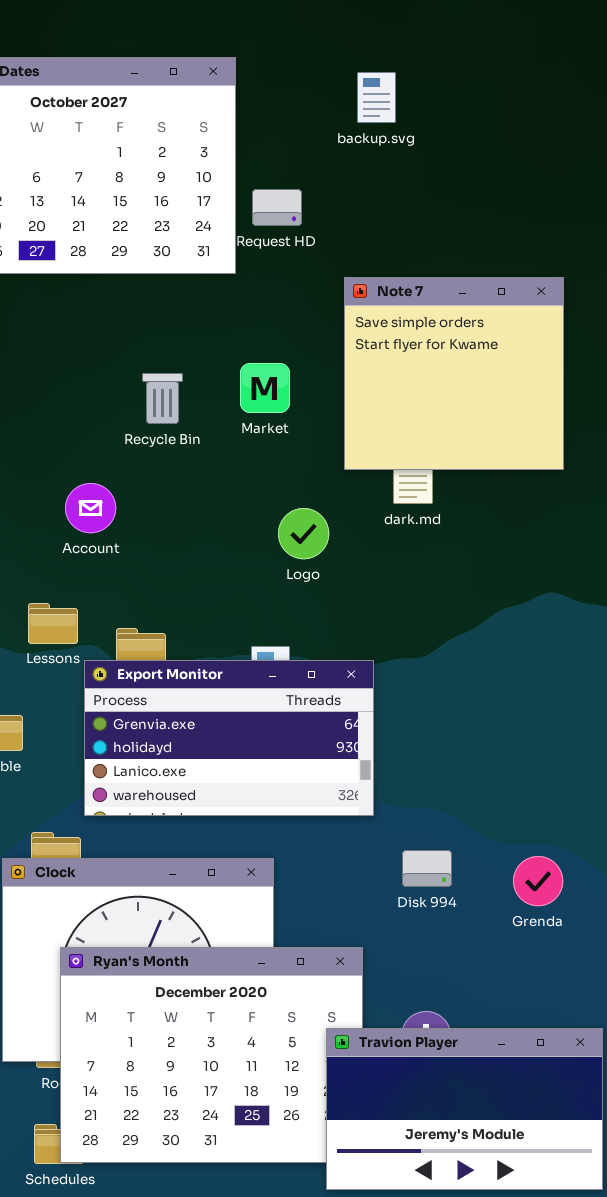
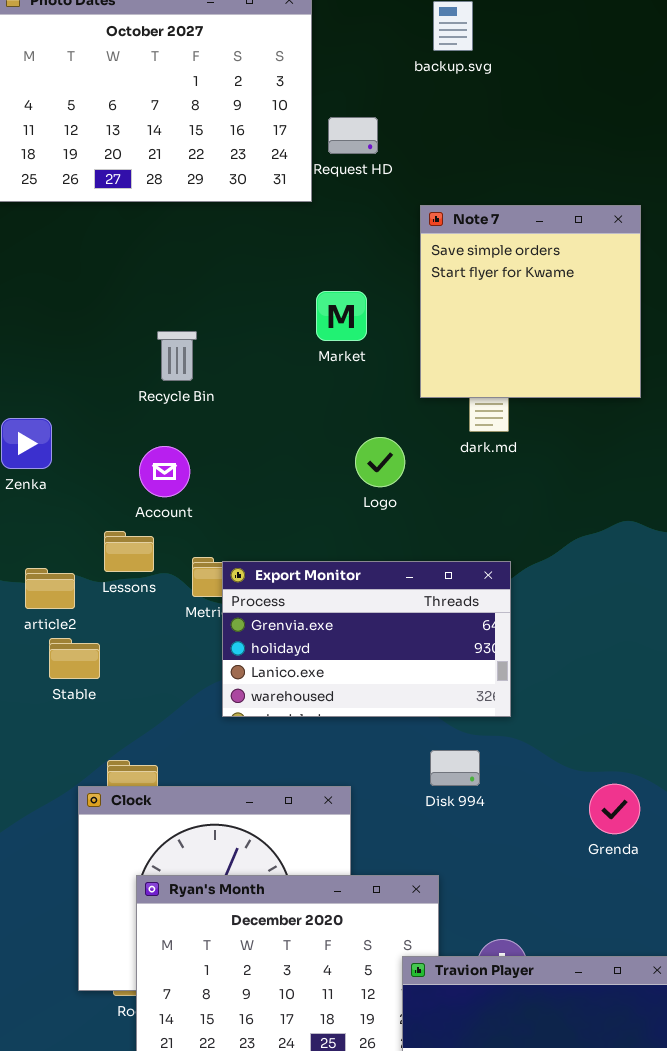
Recycle Bin: [142,373,183,424] -> [157,331,197,381], moved
Account: [65,483,116,533] -> [139,446,190,497], moved
Export Monitor: [84,660,374,816] -> [222,561,511,717], moved
Disk 994: [402,850,452,887] -> [430,750,480,786], moved

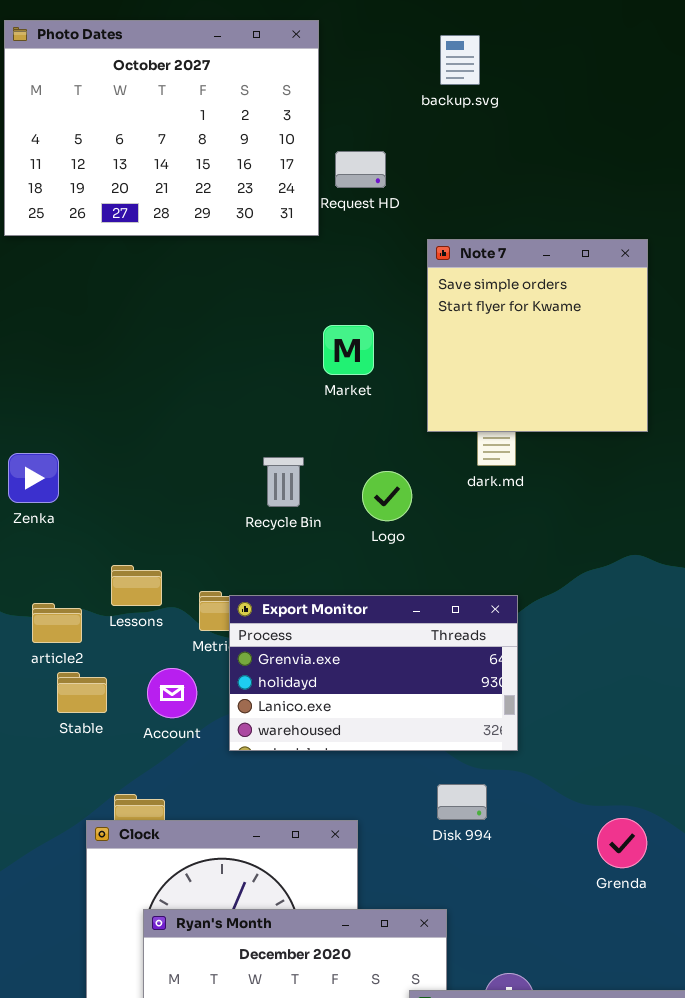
Recycle Bin: [157,331,197,381] -> [263,457,304,507], moved
Account: [139,446,190,497] -> [147,668,197,718], moved

